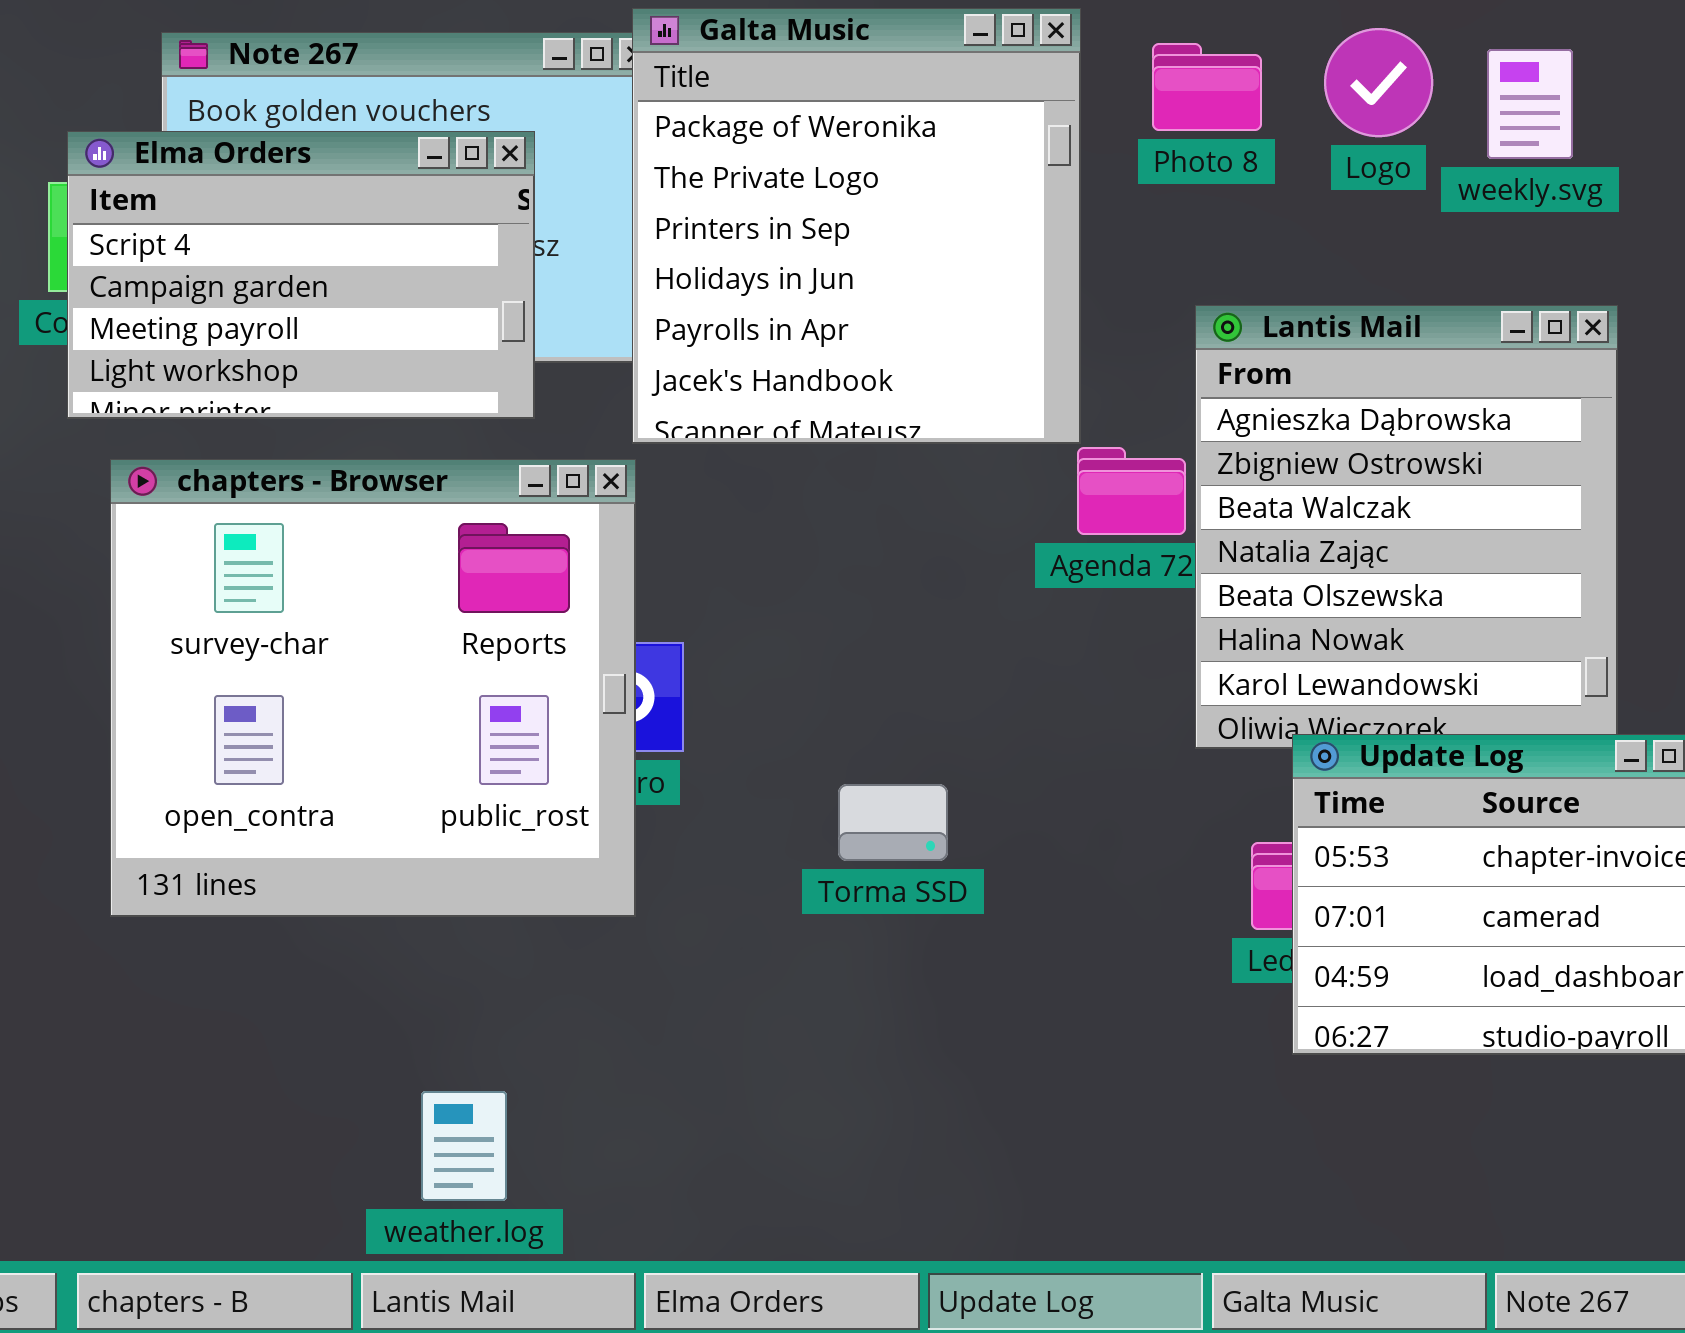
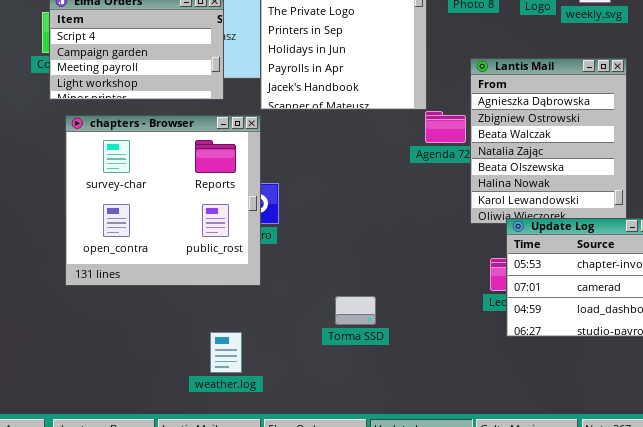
Torma SSD: [838,784,948,861] -> [335,296,376,325], moved
weather.log: [421,1091,507,1201] -> [210,332,242,373], moved

